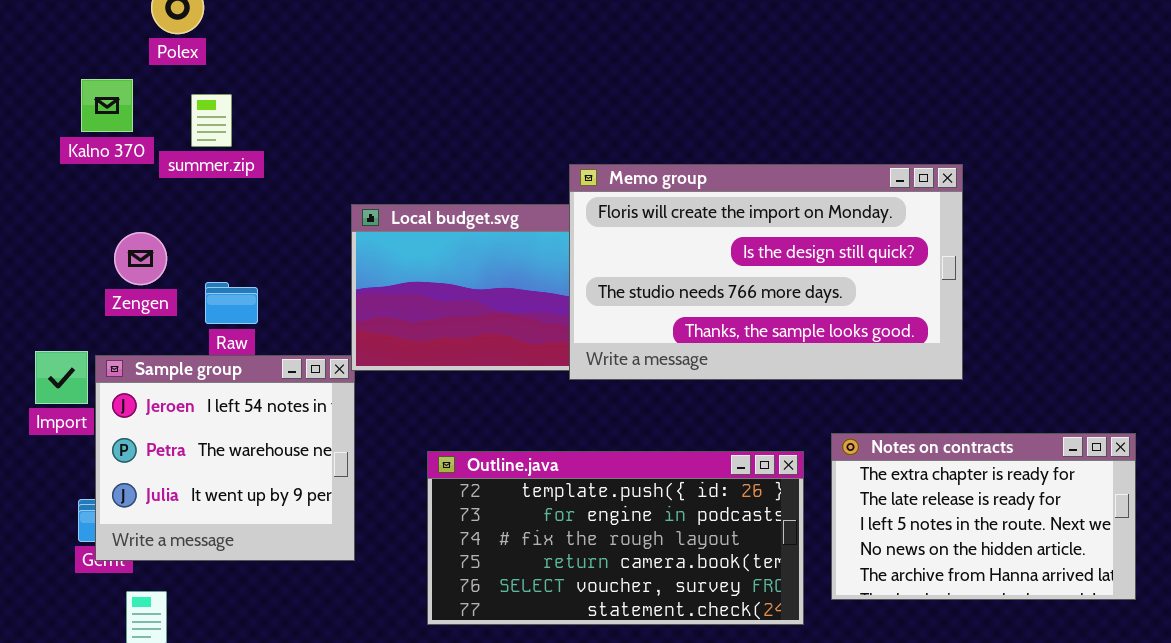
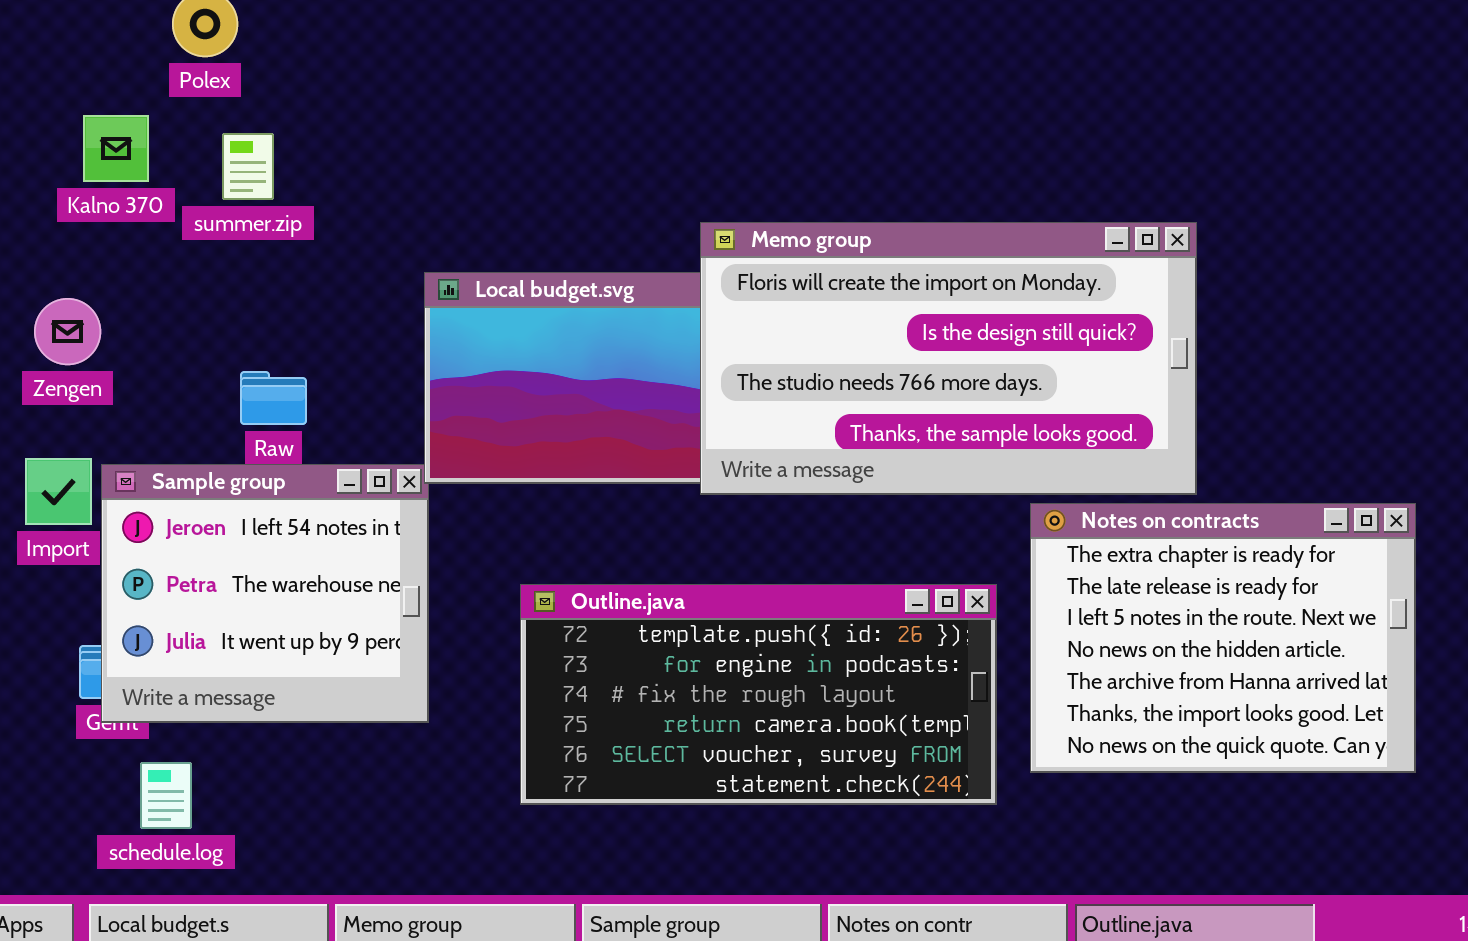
Zengen: [114,232,167,285] -> [34,298,101,365], moved
Notes on contracts: [831,433,1136,600] -> [1030,503,1416,773], resized

